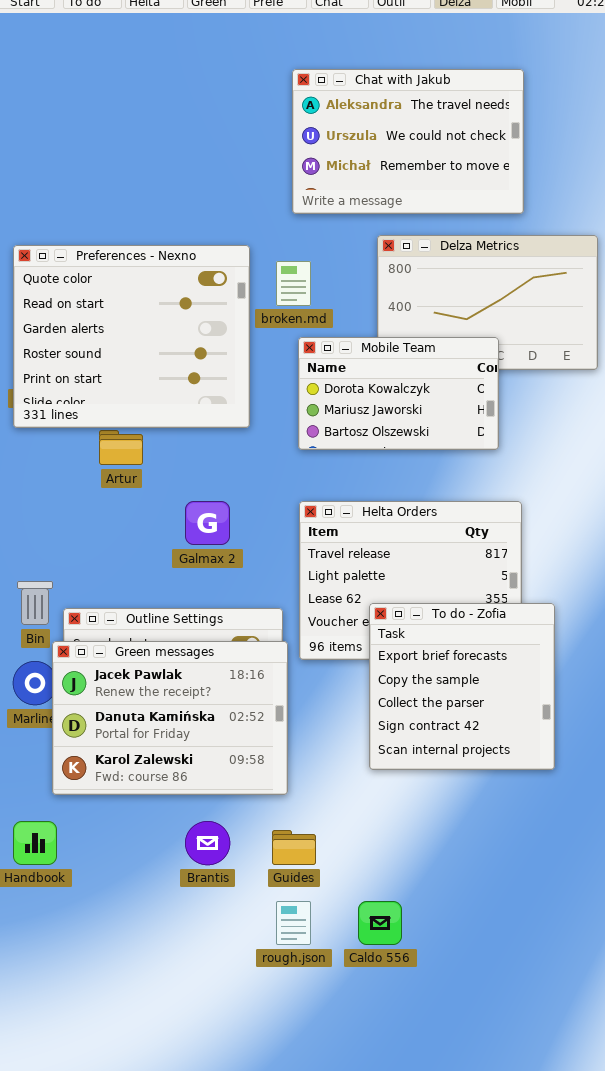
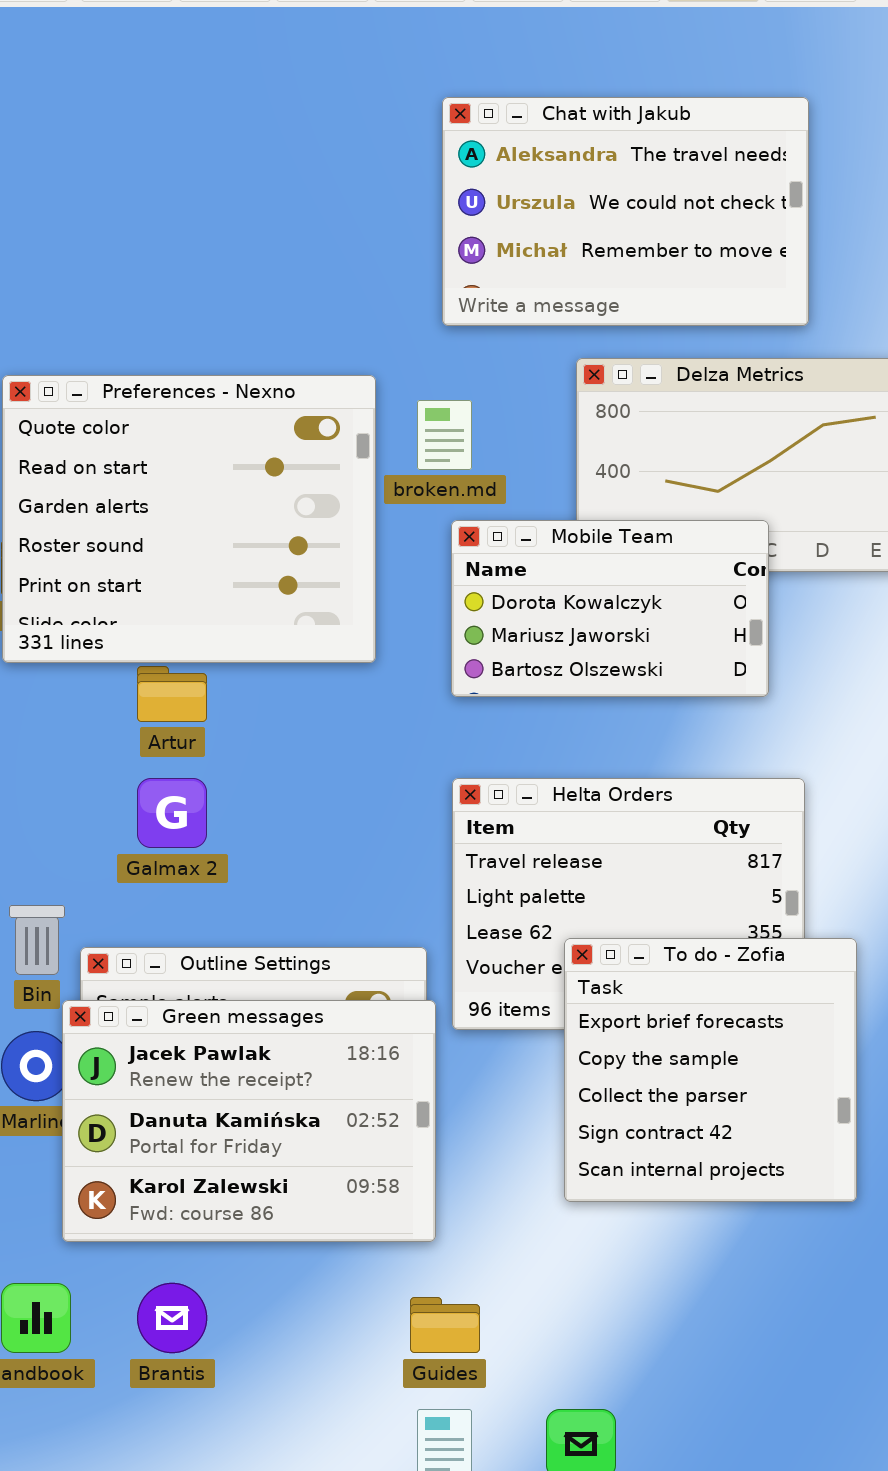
Galmax 2: [185,501,230,545] -> [137,778,207,848], moved
Brantis: [185,821,230,865] -> [137,1283,207,1353], moved

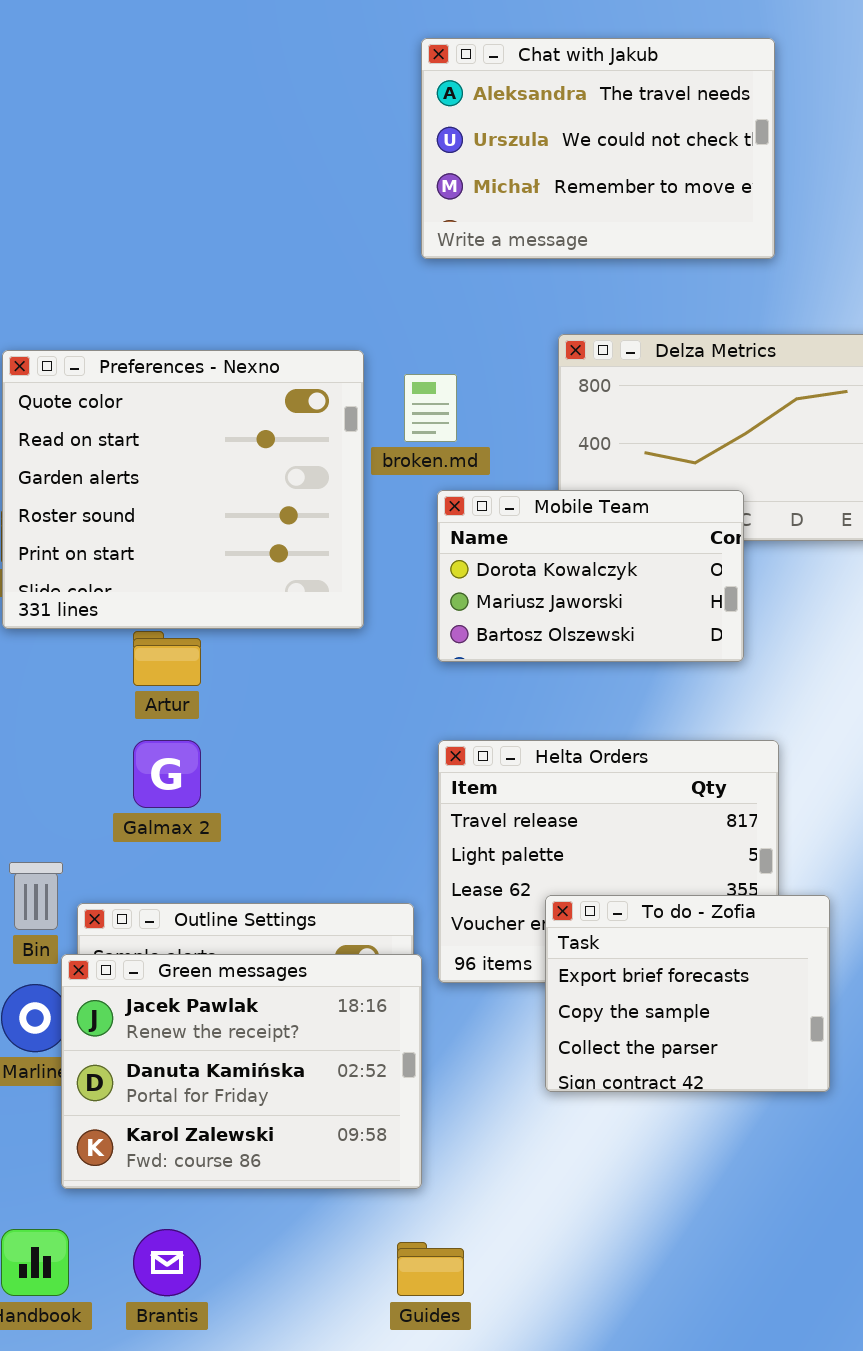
Chat with Jakub: [442,97,809,326] -> [421,38,775,259], moved
To do - Zofia: [564,938,857,1202] -> [545,895,830,1092], resized

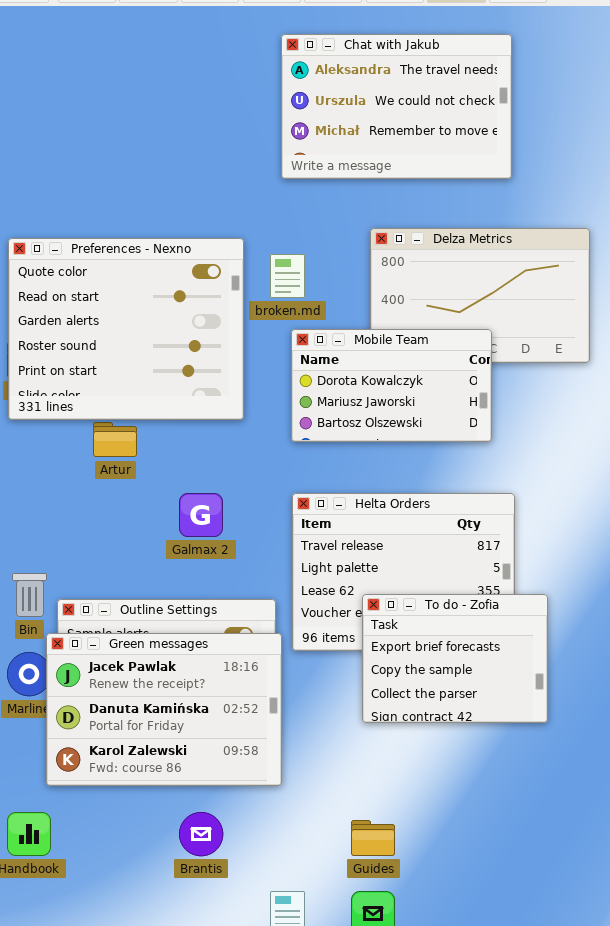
Galmax 2: [133,740,201,808] -> [179,493,223,537], moved
Brantis: [133,1229,201,1296] -> [179,812,223,856], moved
Guides: [397,1242,464,1296] -> [351,820,395,856], moved

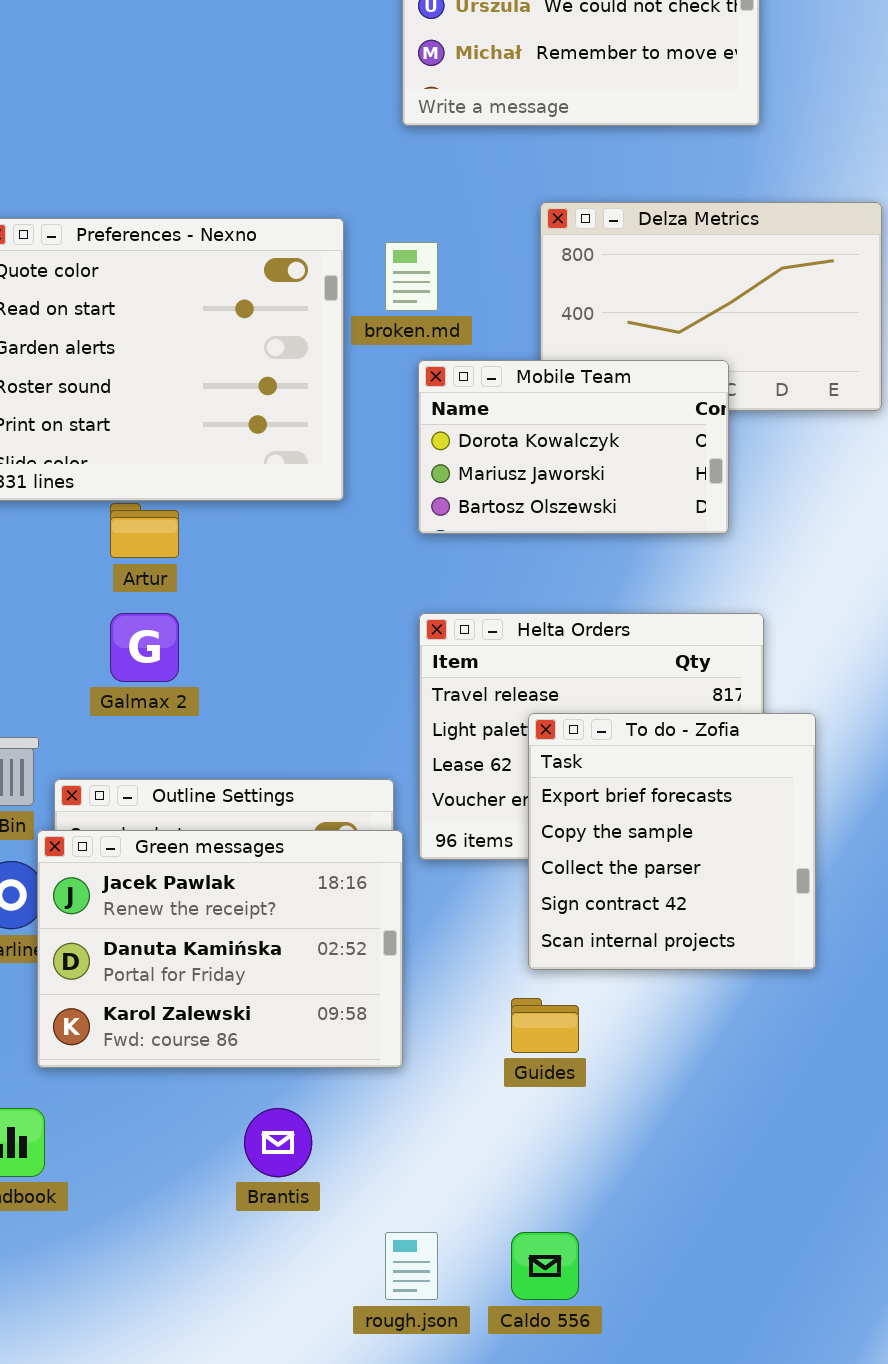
Galmax 2: [179,493,223,537] -> [110,613,179,682], moved
To do - Zofia: [362,594,548,723] -> [528,713,816,970], resized
Guides: [351,820,395,856] -> [511,998,579,1053], moved

